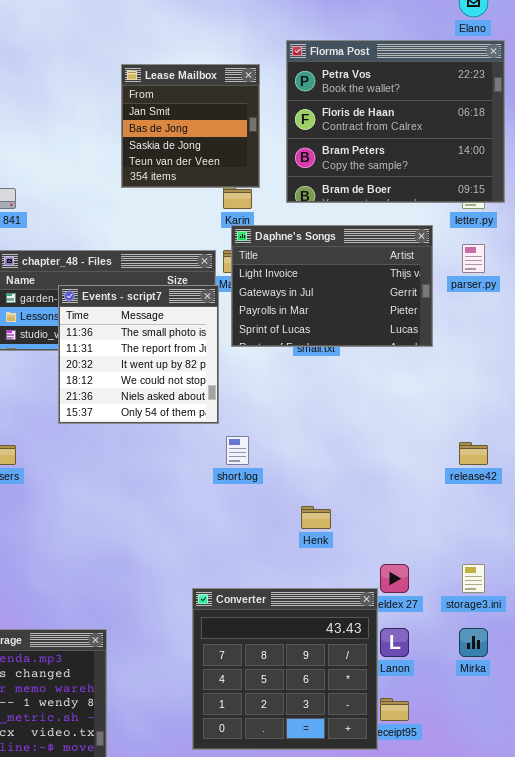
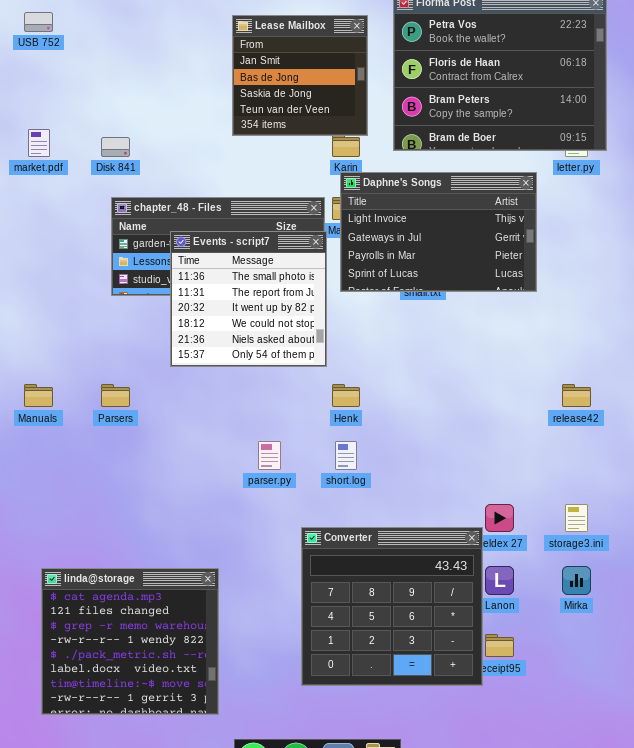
parser.py: [462,244,485,273] -> [258,441,281,470], moved
short.log: [226,436,249,465] -> [335,441,357,470], moved
Henk: [301,506,331,529] -> [332,384,360,407], moved

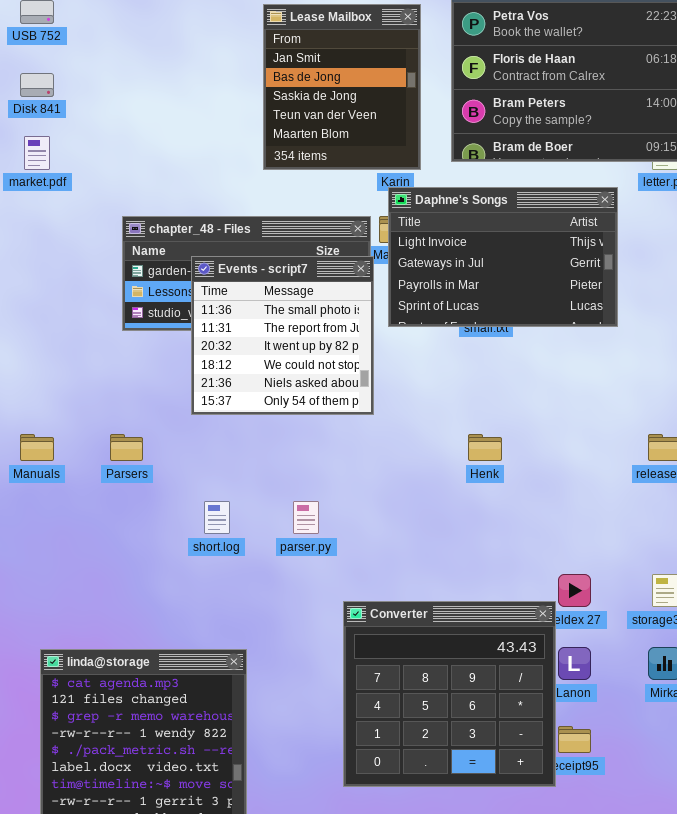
Lease Mailbox: [232,15,368,136] -> [263,4,421,170], resized
Disk 841: [101,137,130,157] -> [20,73,54,97], moved
Henk: [332,384,360,407] -> [468,434,502,461], moved
short.log: [335,441,357,470] -> [204,501,230,534], moved

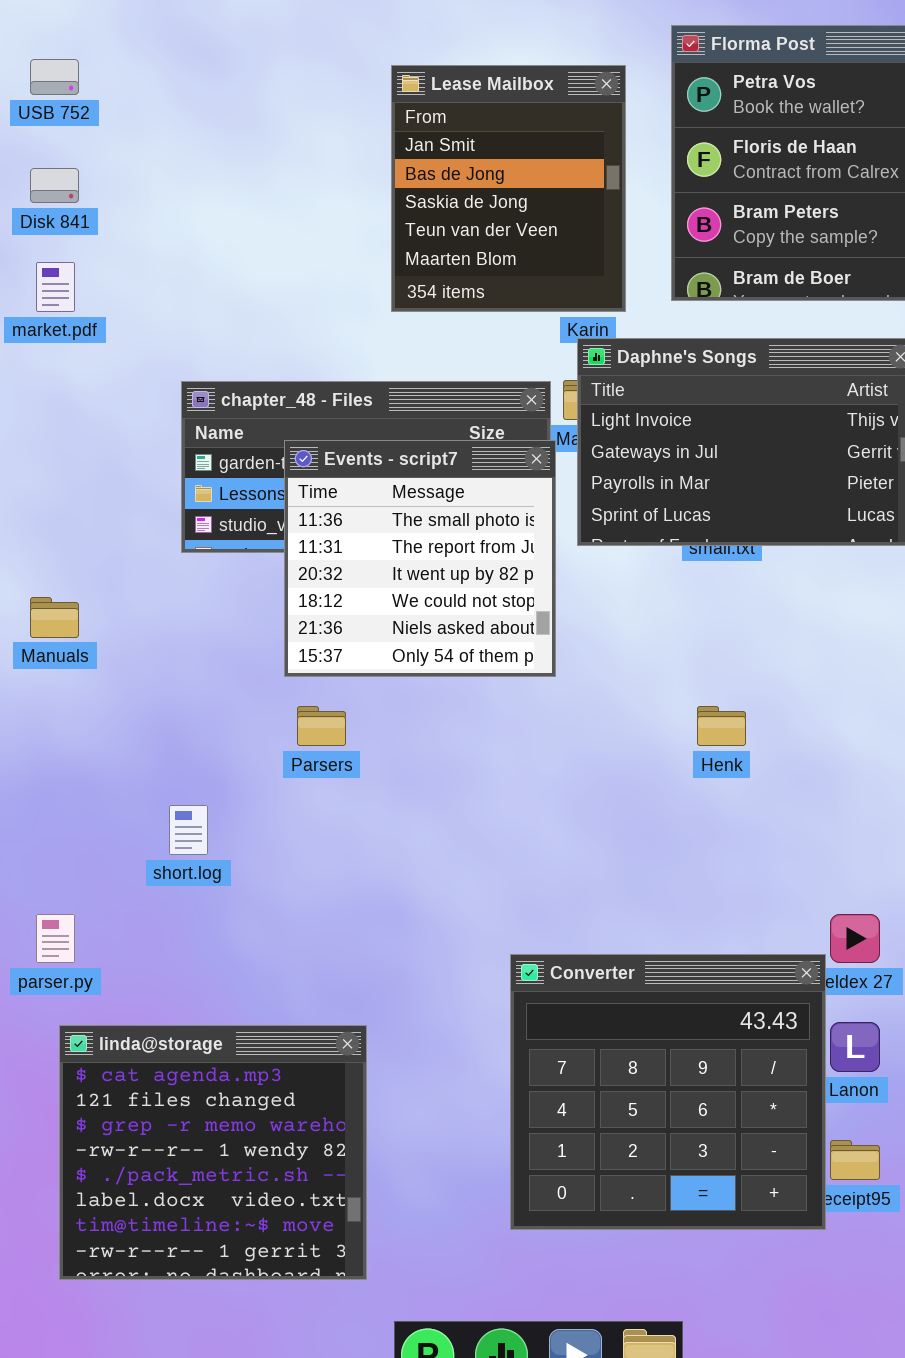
Manuals: [20,434,54,461] -> [30,597,79,638], moved
Parsers: [110,434,143,461] -> [297,706,346,746], moved
short.log: [204,501,230,534] -> [169,805,208,855], moved
parser.py: [293,501,319,534] -> [36,914,75,963], moved

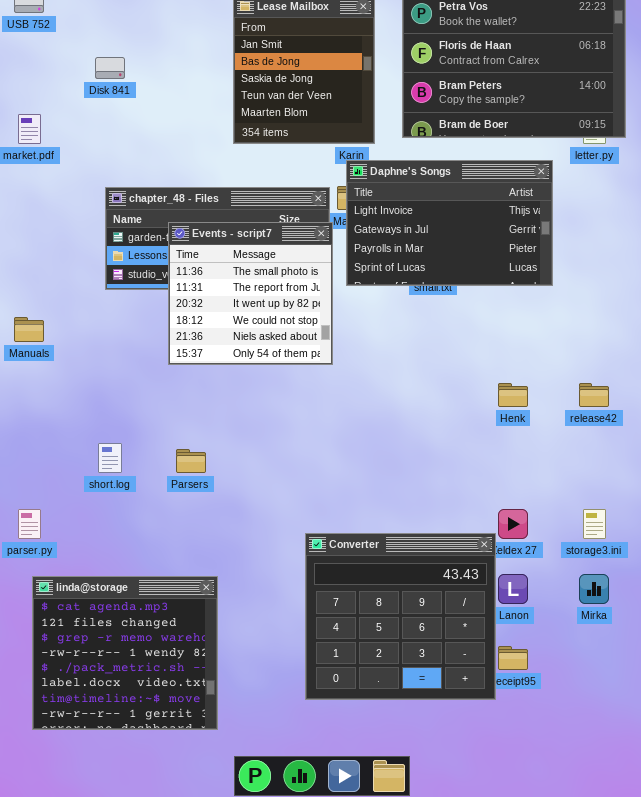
Disk 841: [30,168,79,203] -> [95,57,125,79], moved
Parsers: [297,706,346,746] -> [176,449,206,473], moved
Henk: [697,706,746,746] -> [498,383,528,407], moved

